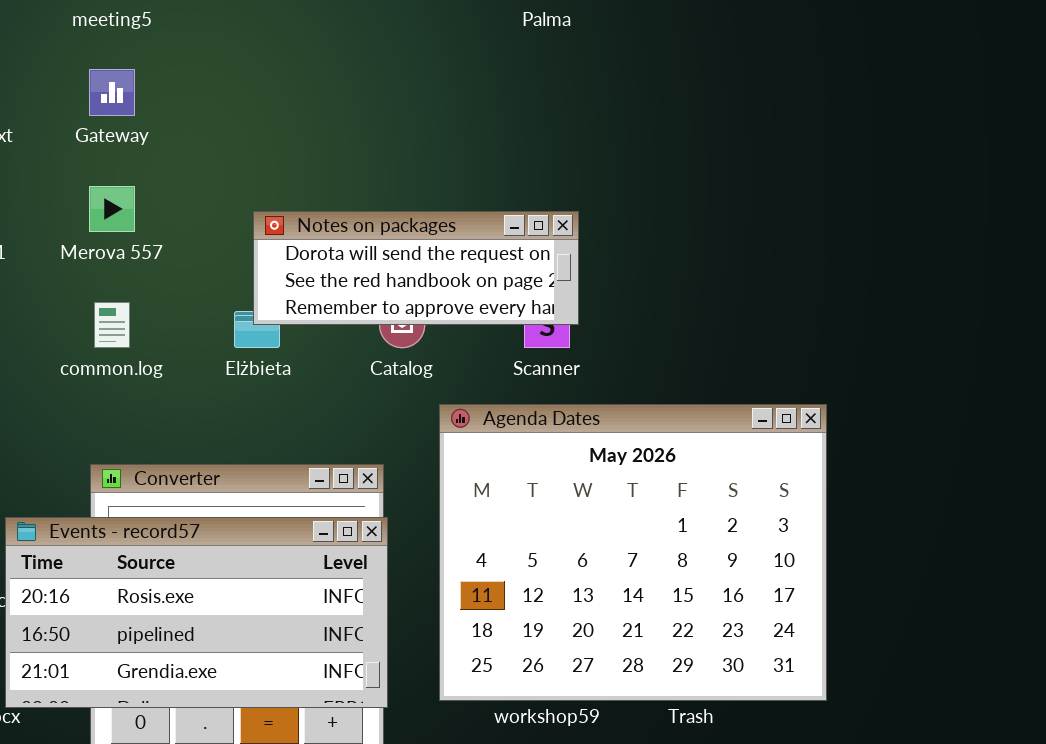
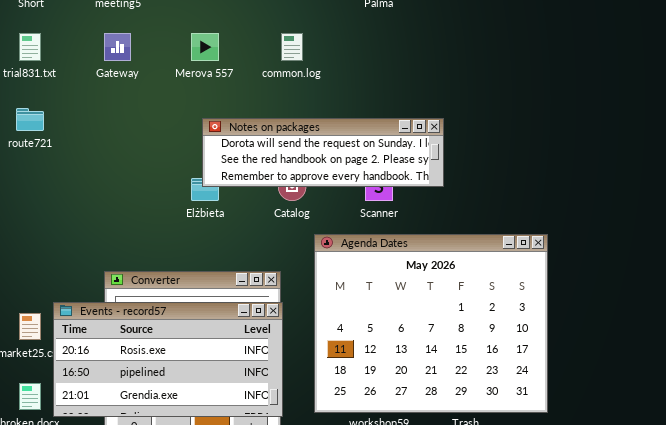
Merova 557: [89,186,135,232] -> [191,33,219,61], moved
Notes on packages: [253,211,579,325] -> [202,118,444,187], resized
common.log: [94,302,130,348] -> [281,33,303,61], moved

